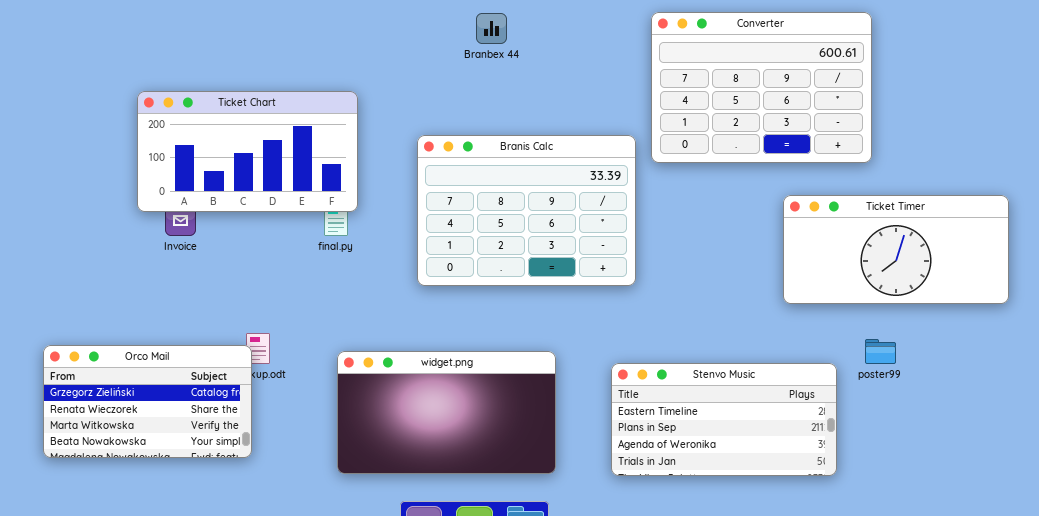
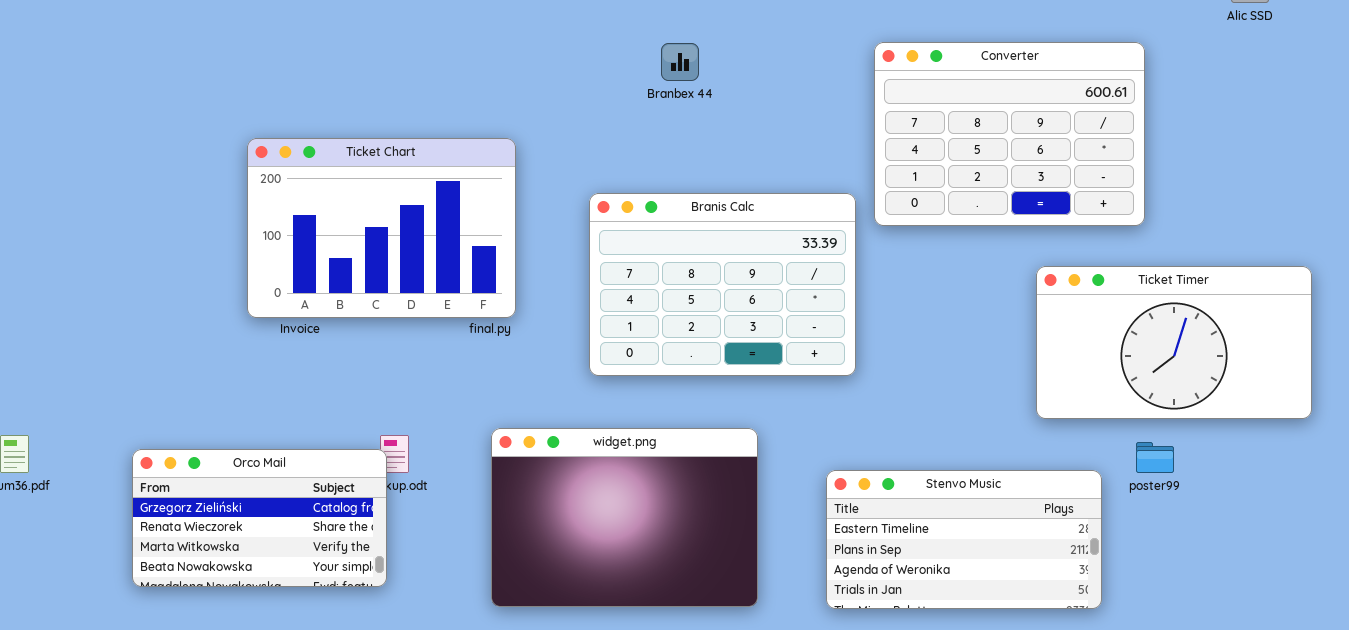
Ticket Chart: [137,91,358,212] -> [247,138,516,318], resized
Ticket Timer: [783,195,1009,304] -> [1036,266,1312,419], resized
widget.png: [337,351,556,474] -> [491,428,758,607], resized

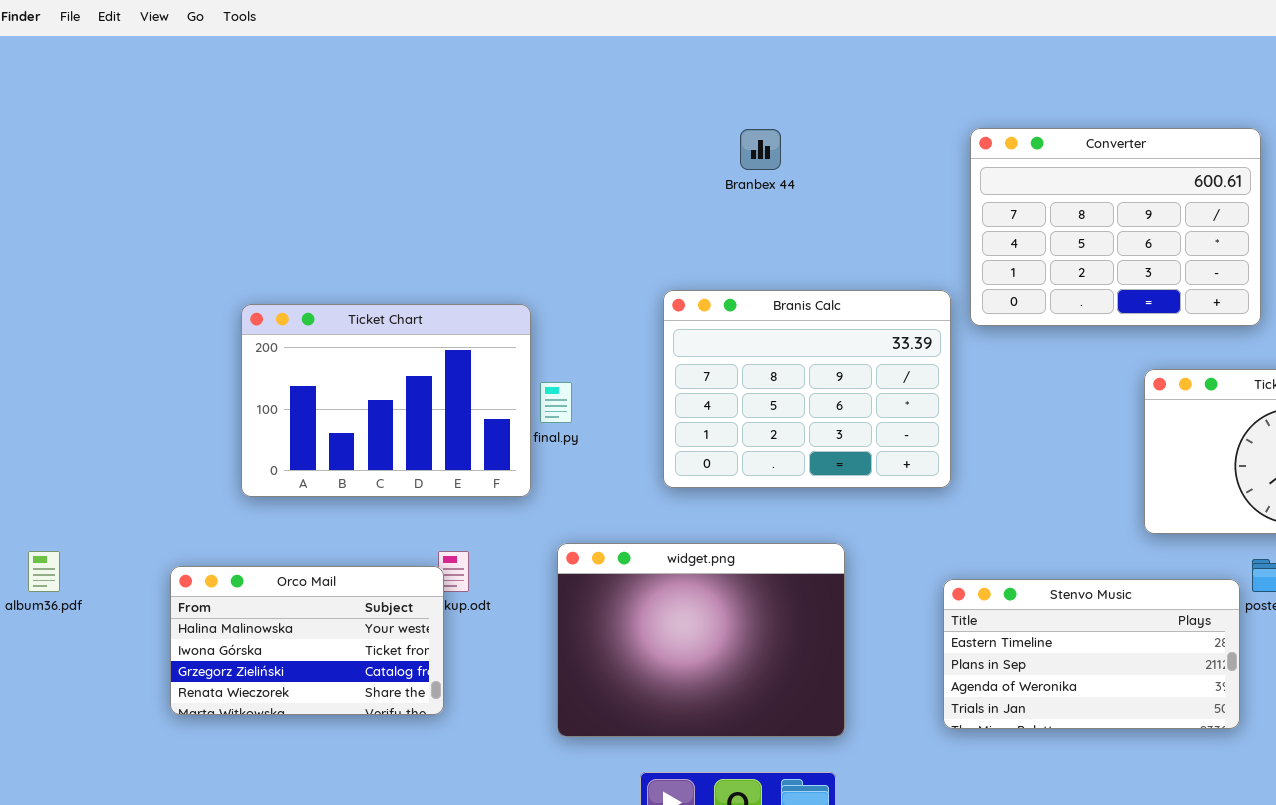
Ticket Chart: [247,138,516,318] -> [241,304,531,497], moved
Orco Mail: [132,449,387,587] -> [170,566,444,715], scrolled up 2 rows
Stenvo Music: [826,470,1102,609] -> [943,579,1240,729], moved

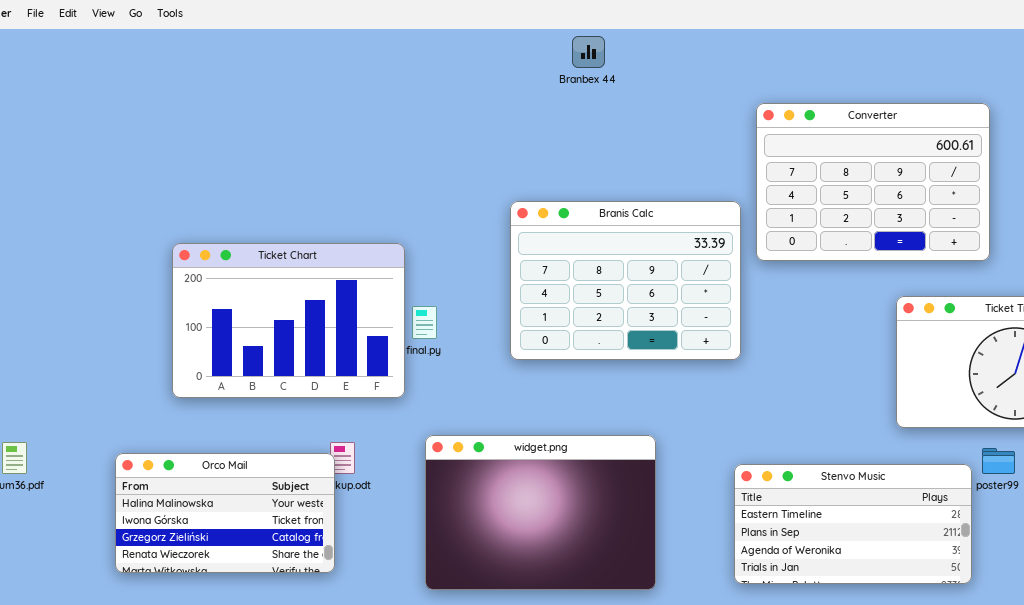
Branbex 44: [740,129,781,170] -> [572,36,605,68], moved
Branis Calc: [663,290,951,488] -> [510,201,741,360], moved

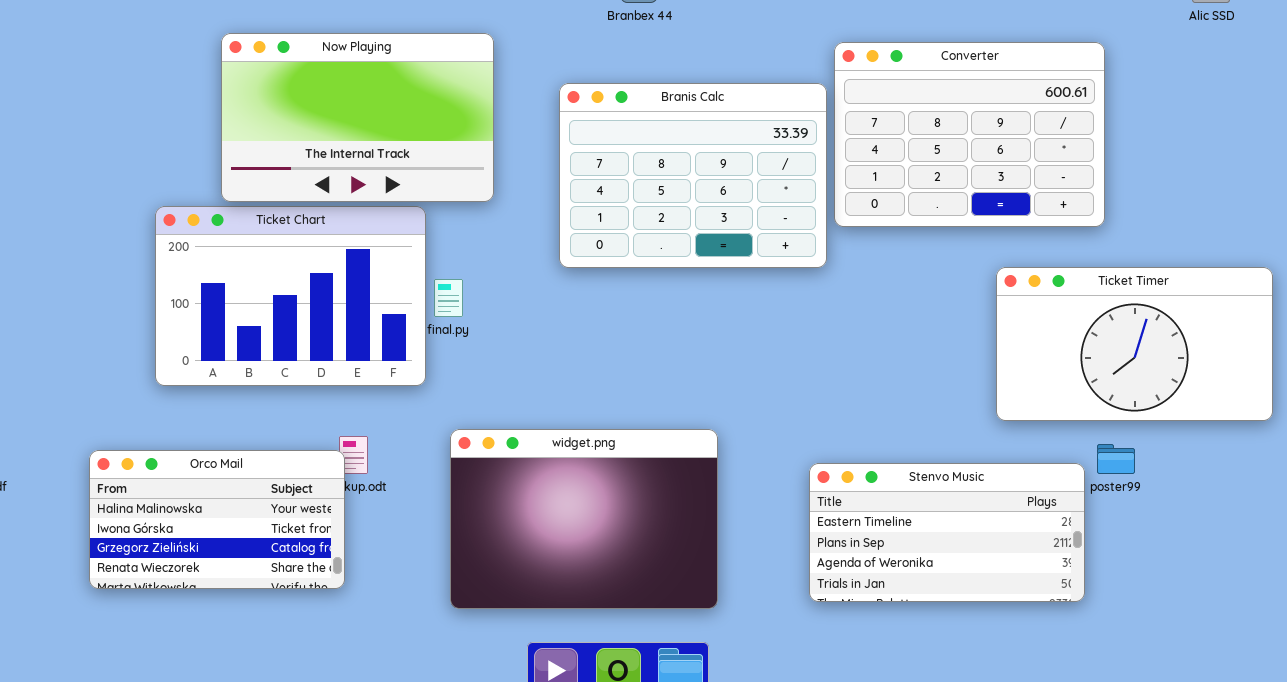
Now Playing: none -> [221,33,494,202], opened
Branis Calc: [510,201,741,360] -> [559,83,827,268], moved

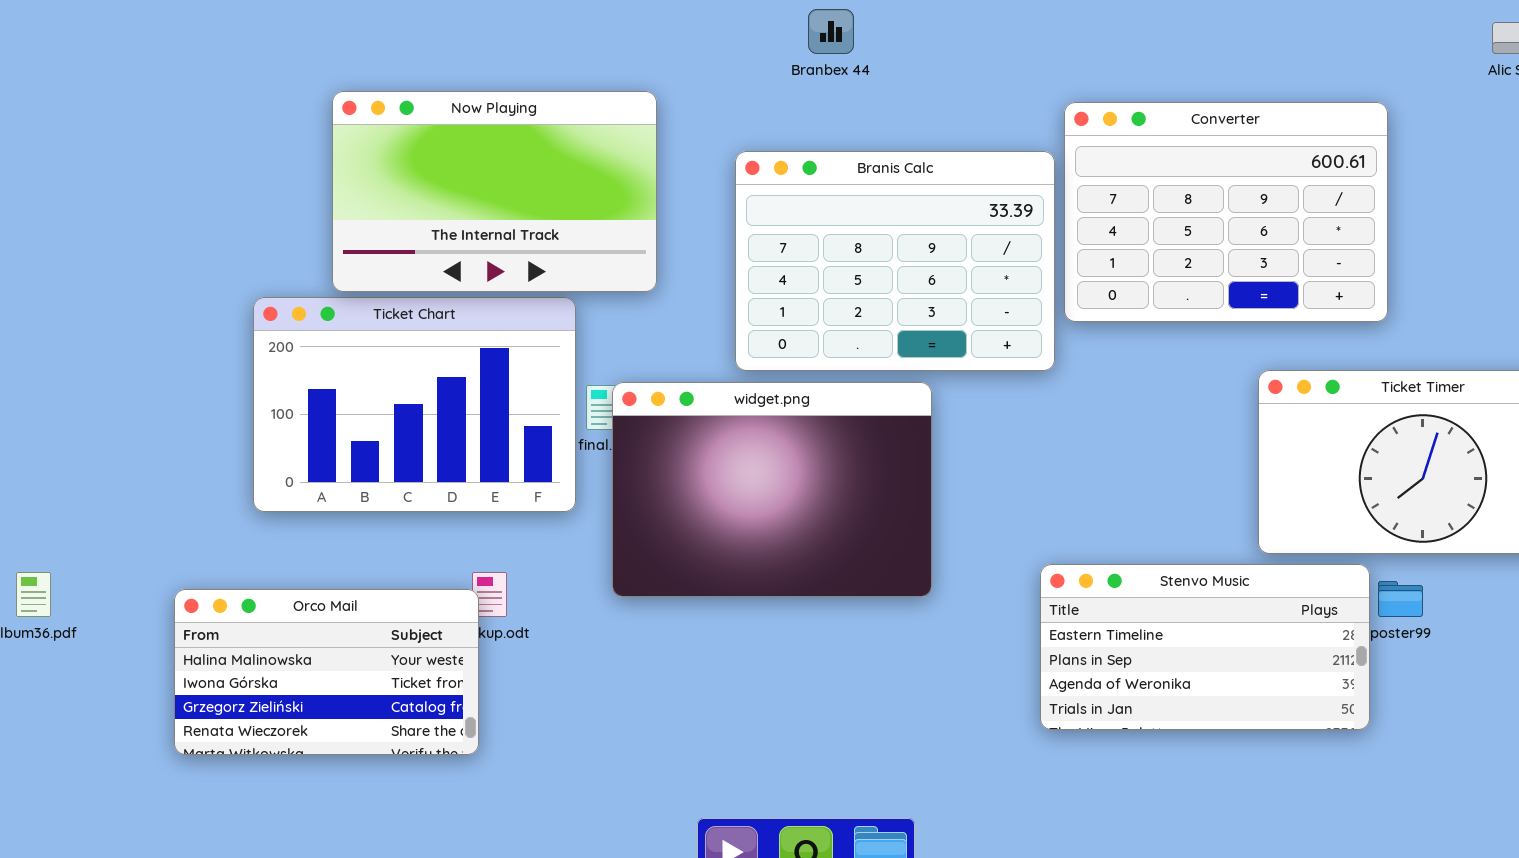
widget.png: [450,429,718,609] -> [612,382,932,597], moved
Stenvo Music: [809,463,1085,602] -> [1040,564,1370,730], moved

